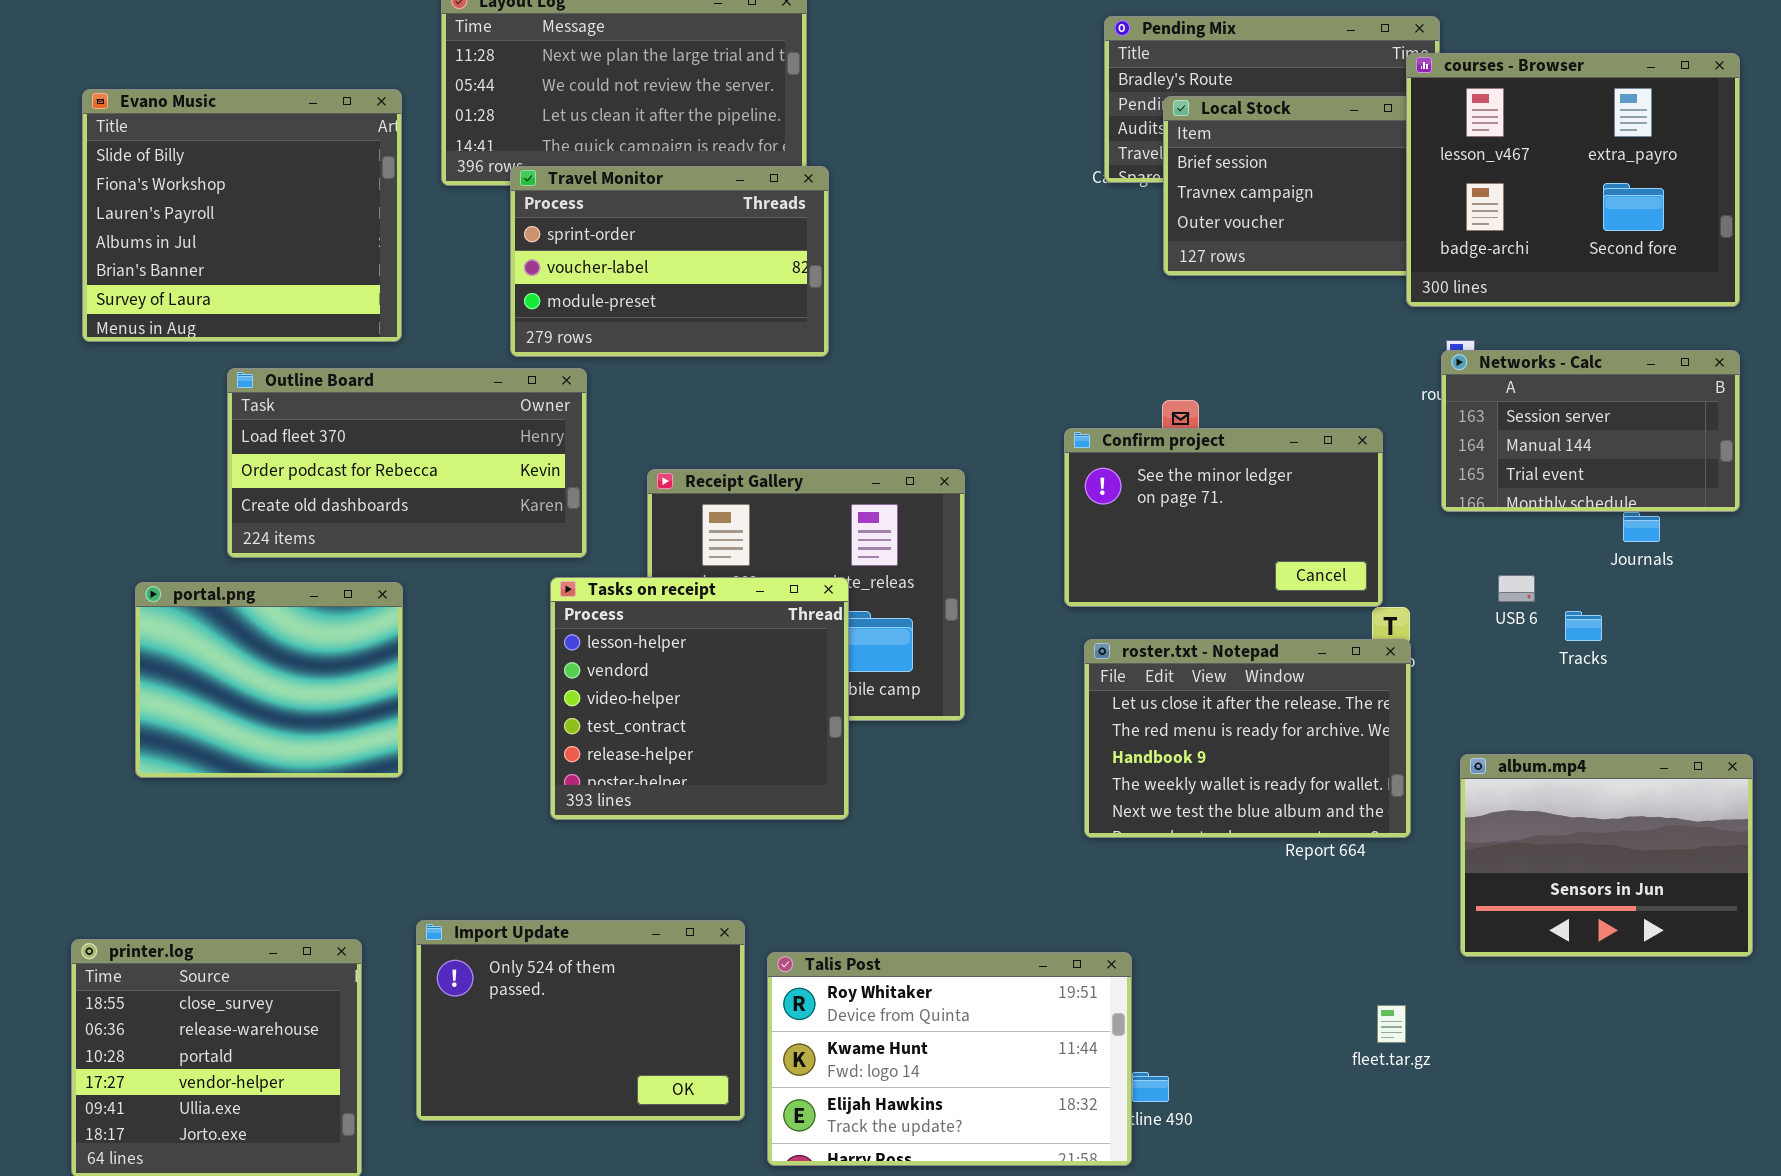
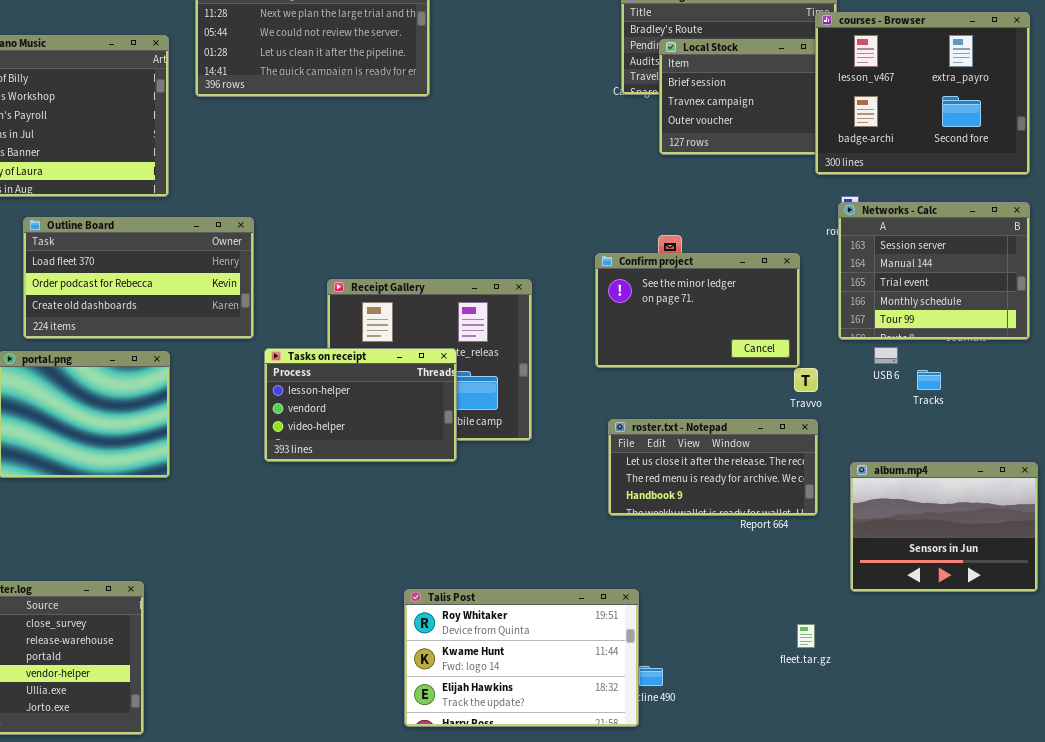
Travel Monitor: [510,166,829,357] -> none, closed
Networks - Calc: [1441,350,1740,512] -> [838,202,1030,340], resized
Outline Board: [227,368,587,558] -> [23,217,254,339], moved
Tasks on receipt: [550,577,849,820] -> [264,348,457,462], resized
roster.txt - Notepad: [1084,639,1411,838] -> [608,419,818,516], resized
Import Update: [416,920,745,1121] -> none, closed

